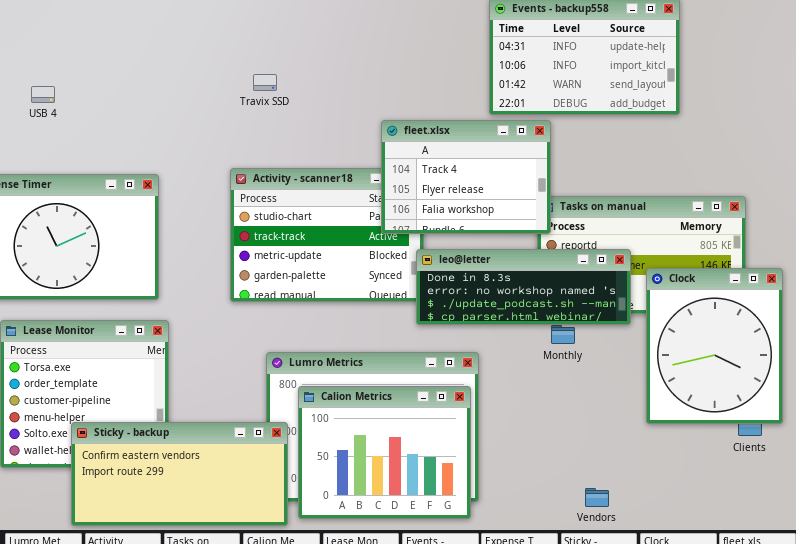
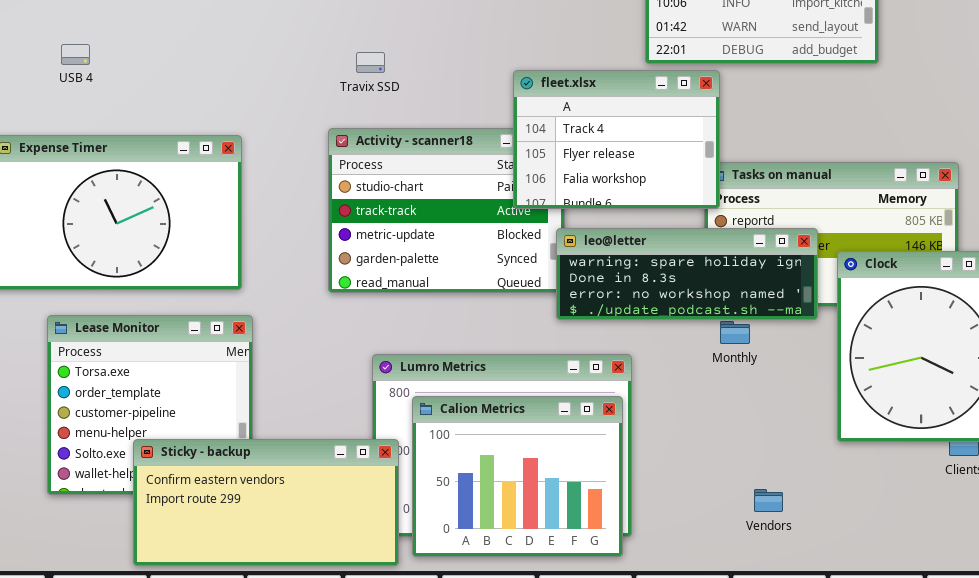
Travix SSD: [253,74,277,91] -> [356,52,385,73], moved
USB 4: [31,86,55,103] -> [61,44,90,65], moved
leo@letter: [416,249,631,325] -> [556,228,818,320], scrolled up 1 row
Vendors: [585,488,609,507] -> [754,489,783,512], moved

